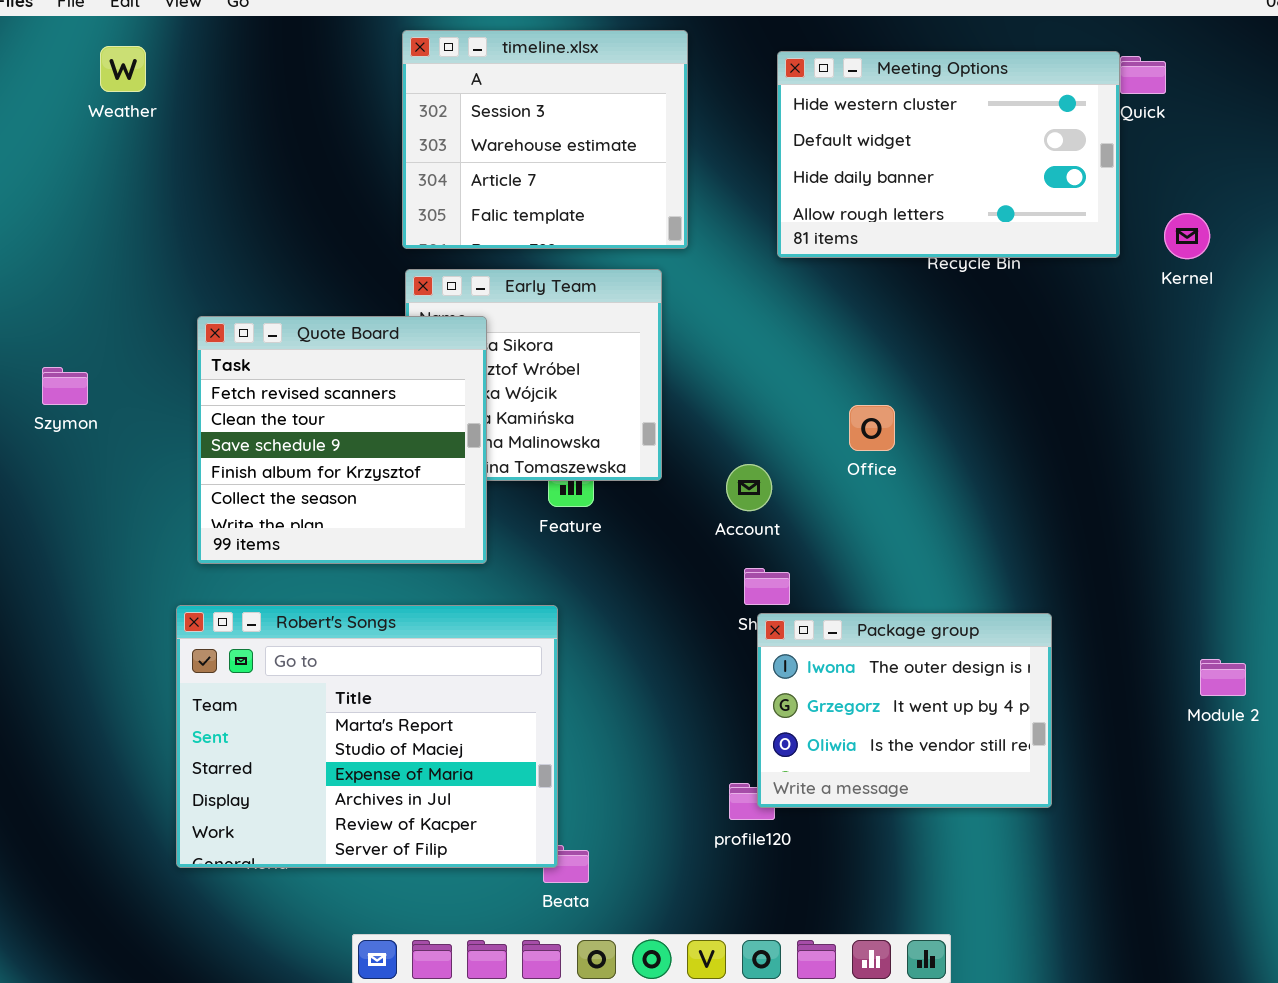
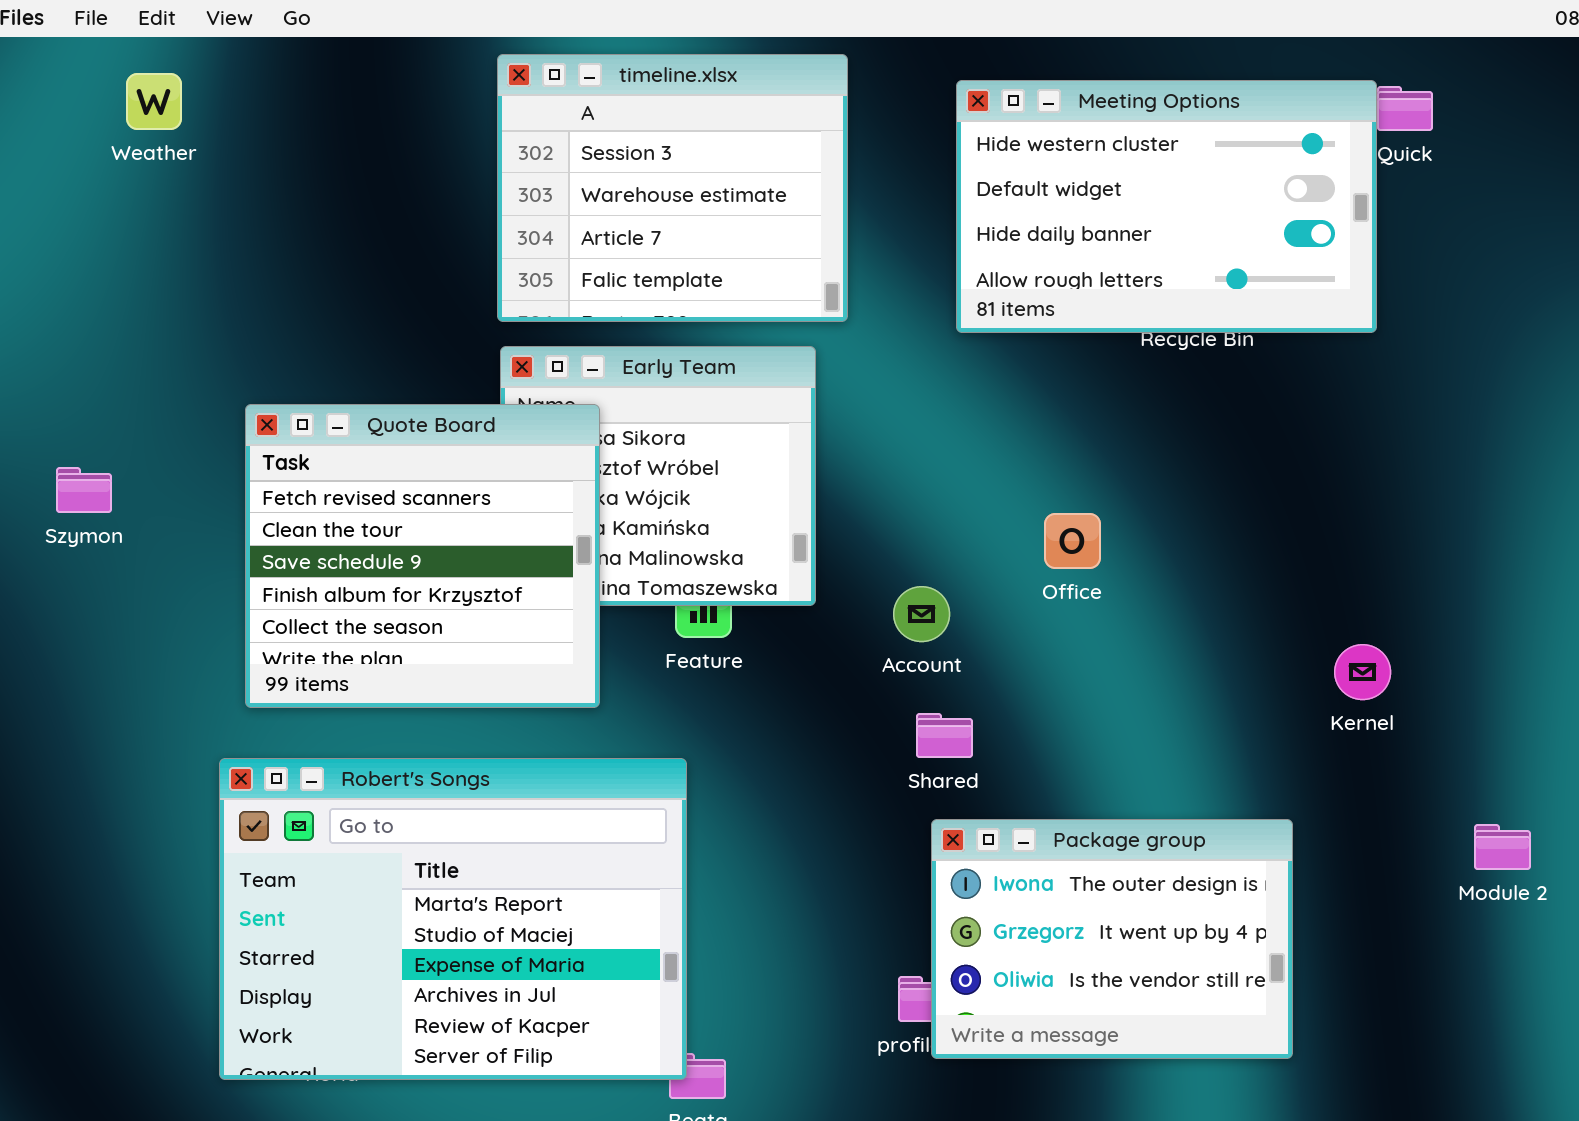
Kernel: [1164,213,1210,259] -> [1334,644,1391,700], moved
Package group: [757,613,1052,808] -> [931,819,1293,1059], moved

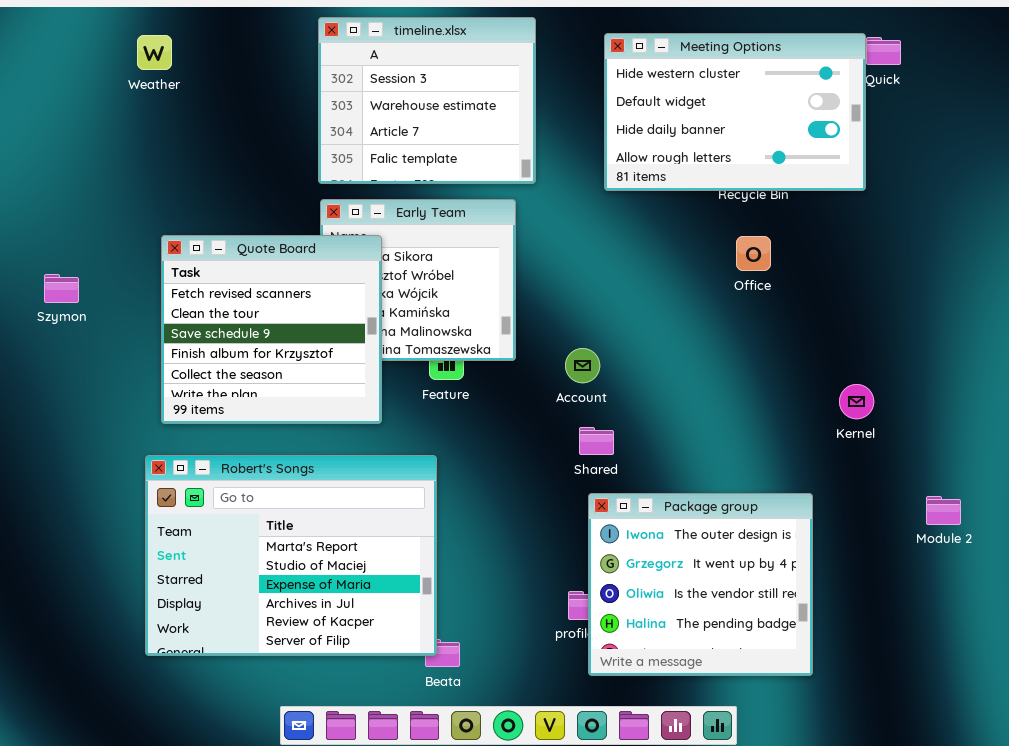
Weather: [126,73,182,130] -> [137,35,172,70], moved
Office: [1044,513,1101,569] -> [736,236,771,271], moved
Package group: [931,819,1293,1059] -> [588,493,813,676], resized

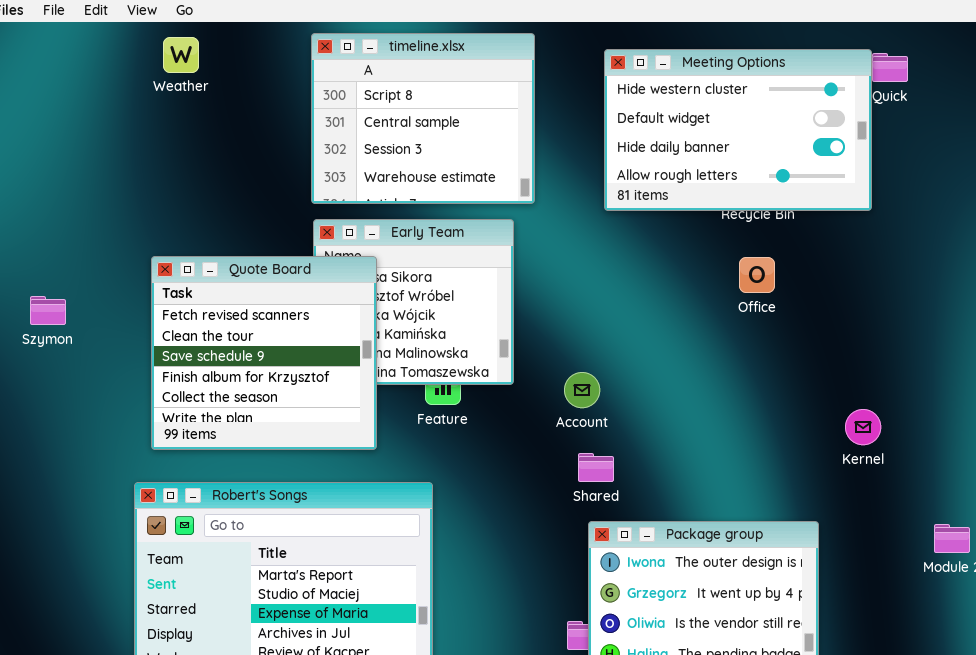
timeline.xlsx: [318,17,536,184] -> [311,33,535,204], scrolled up 2 rows
Weather: [137,35,172,70] -> [163,37,199,73], moved

